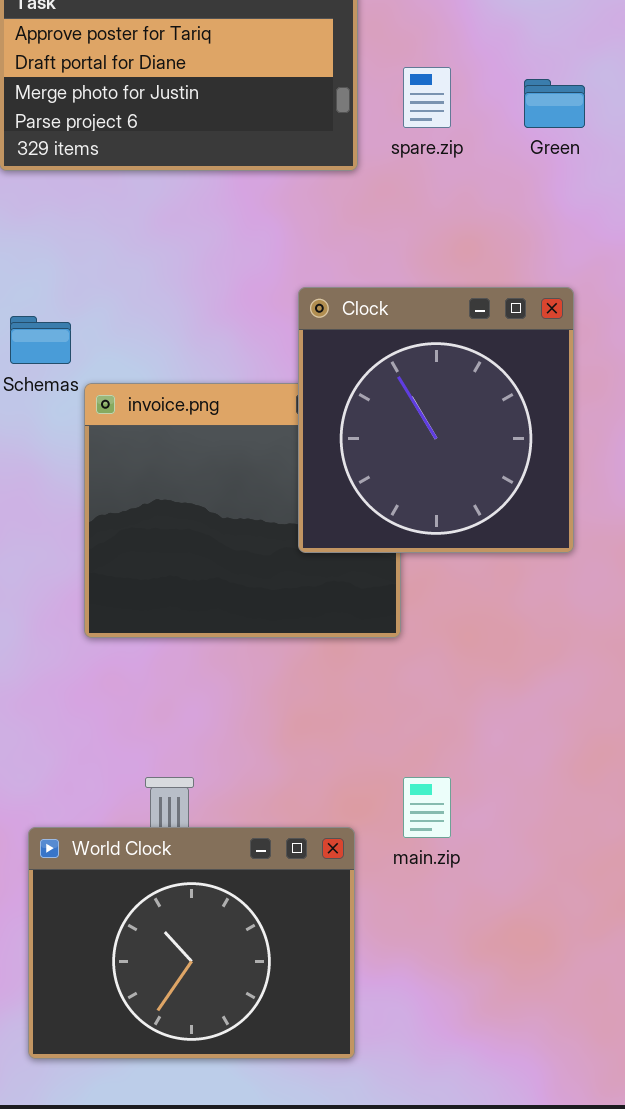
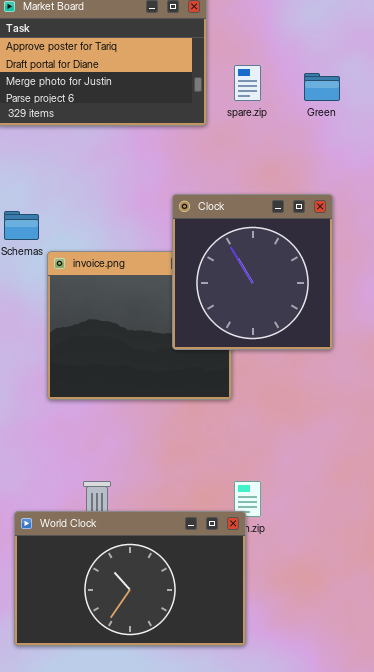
World Clock: [28,827,355,1059] -> [14,511,246,646], resized

